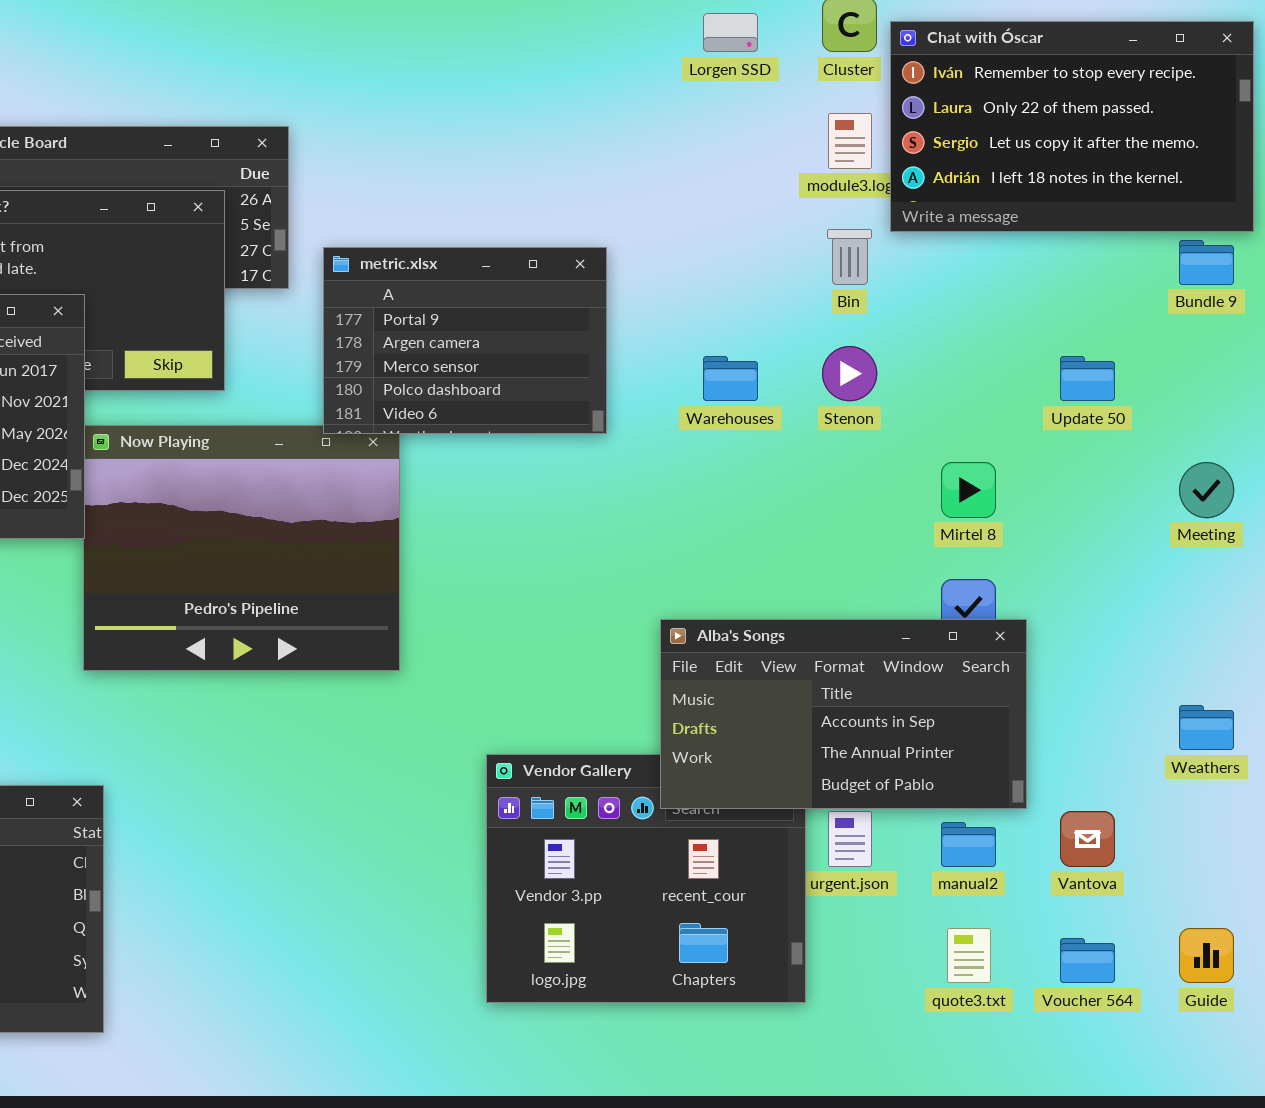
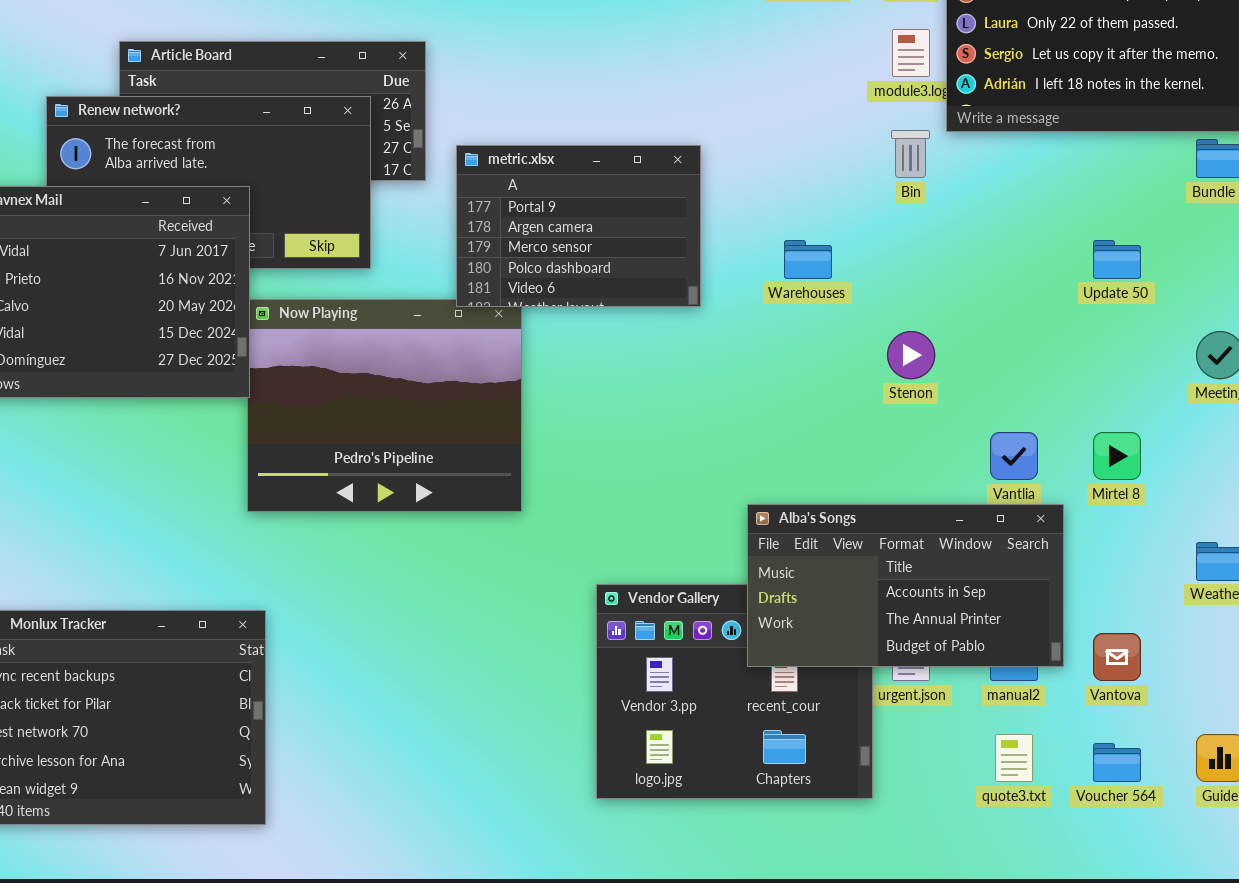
Stenon: [822,346,877,401] -> [887,331,935,379], moved
Mirtel 8: [941,462,996,518] -> [1093,432,1141,480], moved
Alba's Songs: [660,619,1027,809] -> [747,504,1064,667], moved

